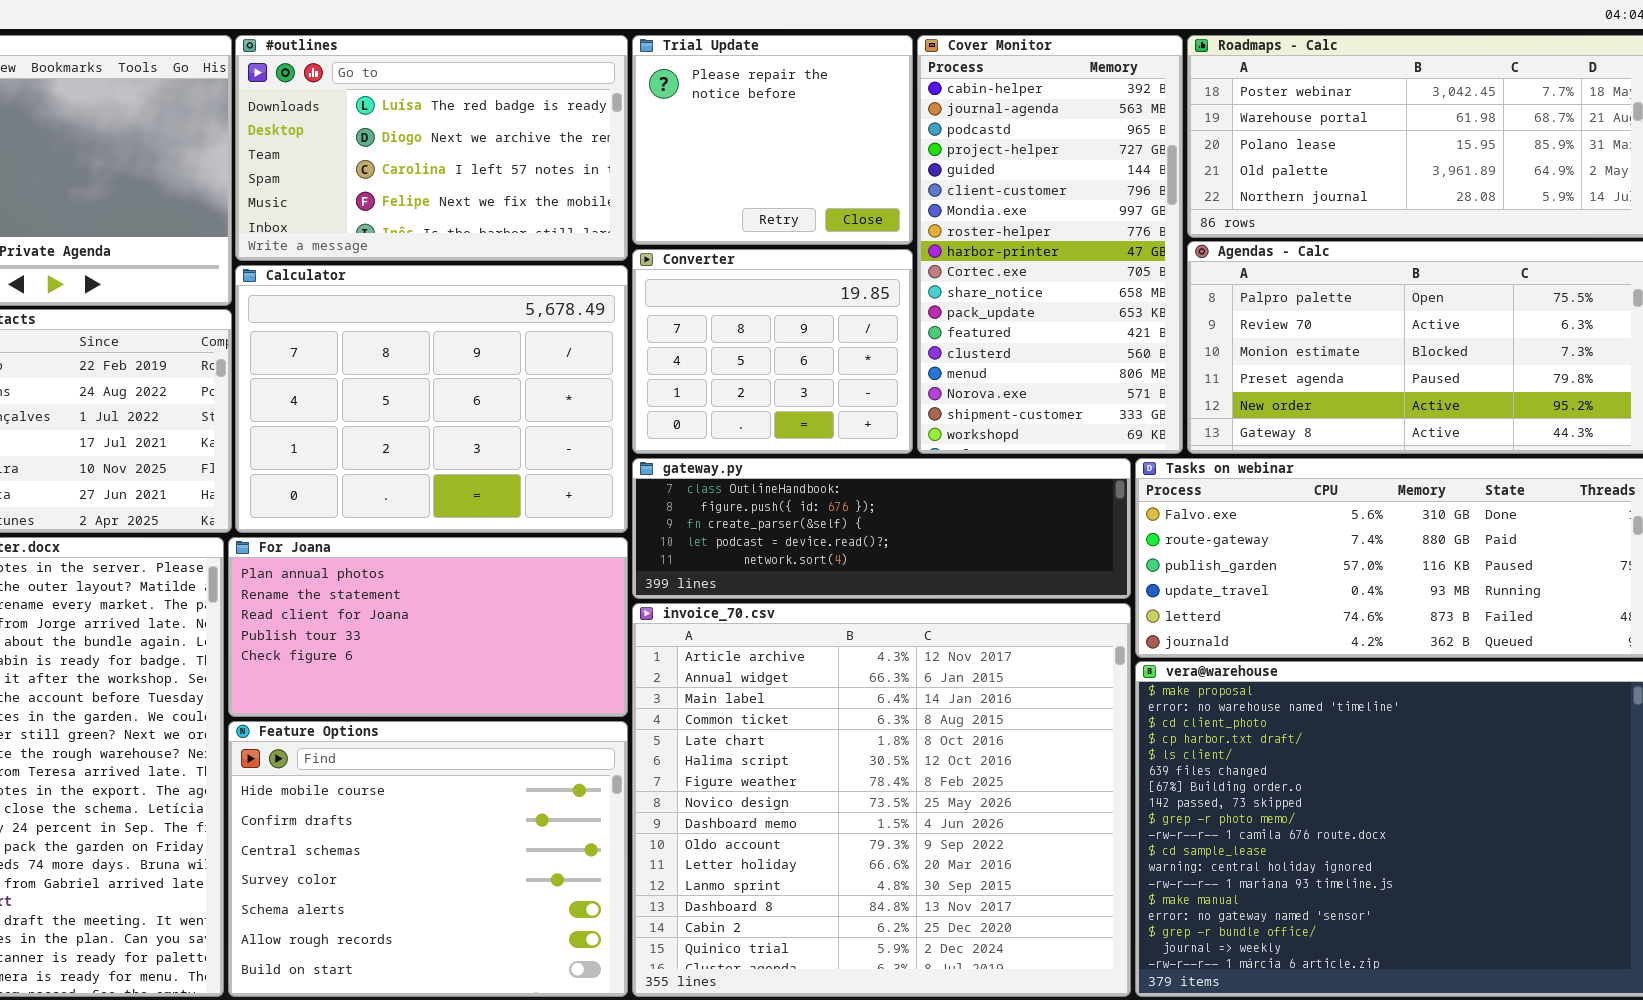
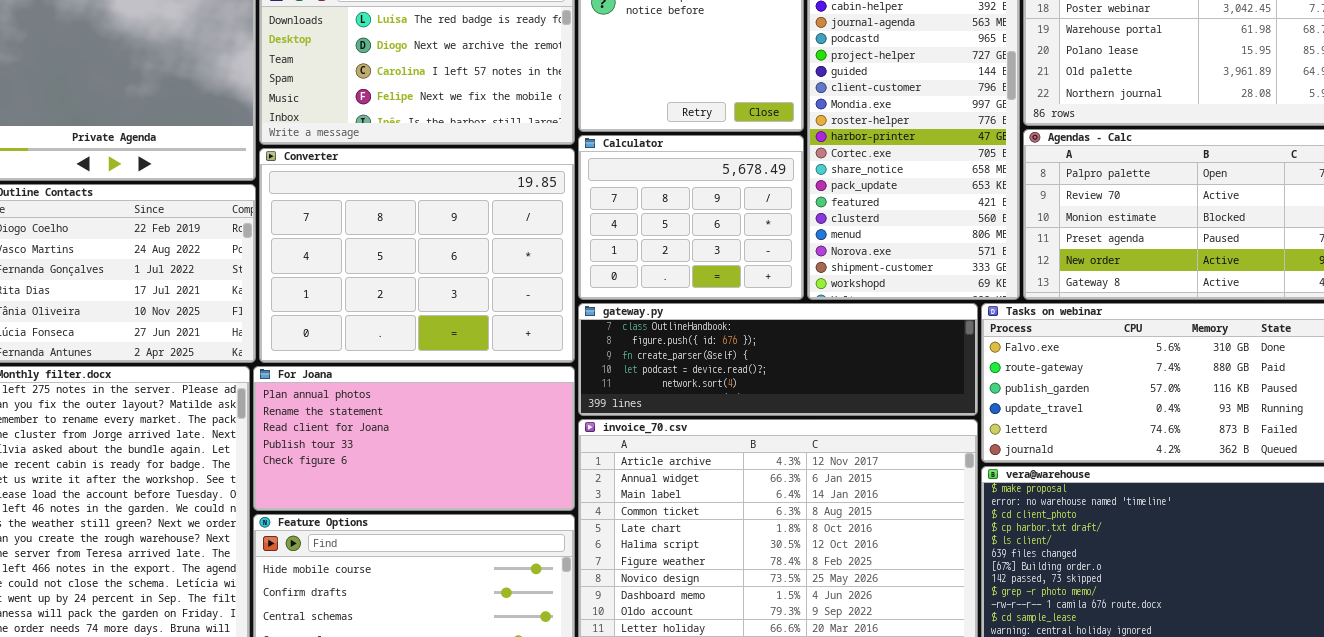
Converter: [632,249,913,454] -> [259,148,575,363], moved, resized
Calculator: [235,265,628,533] -> [578,135,804,300], moved, resized

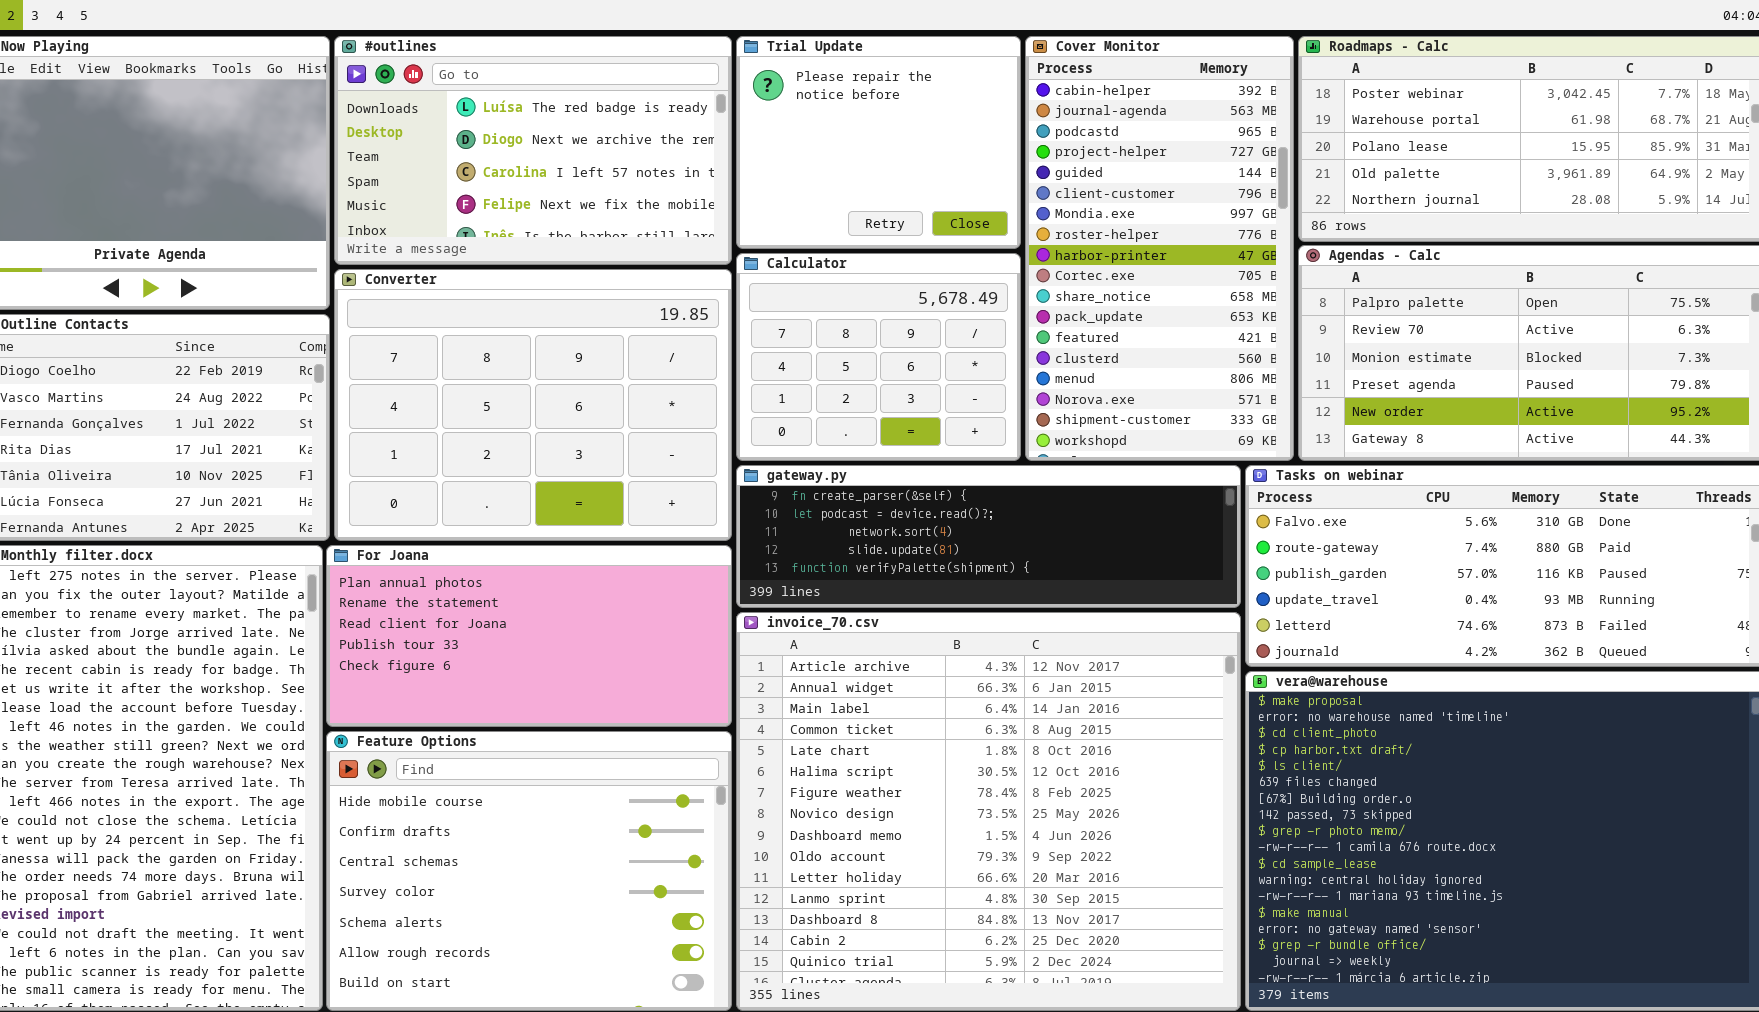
gateway.py: [578,303,978,416] -> [736,465,1241,608], scrolled down 2 rows

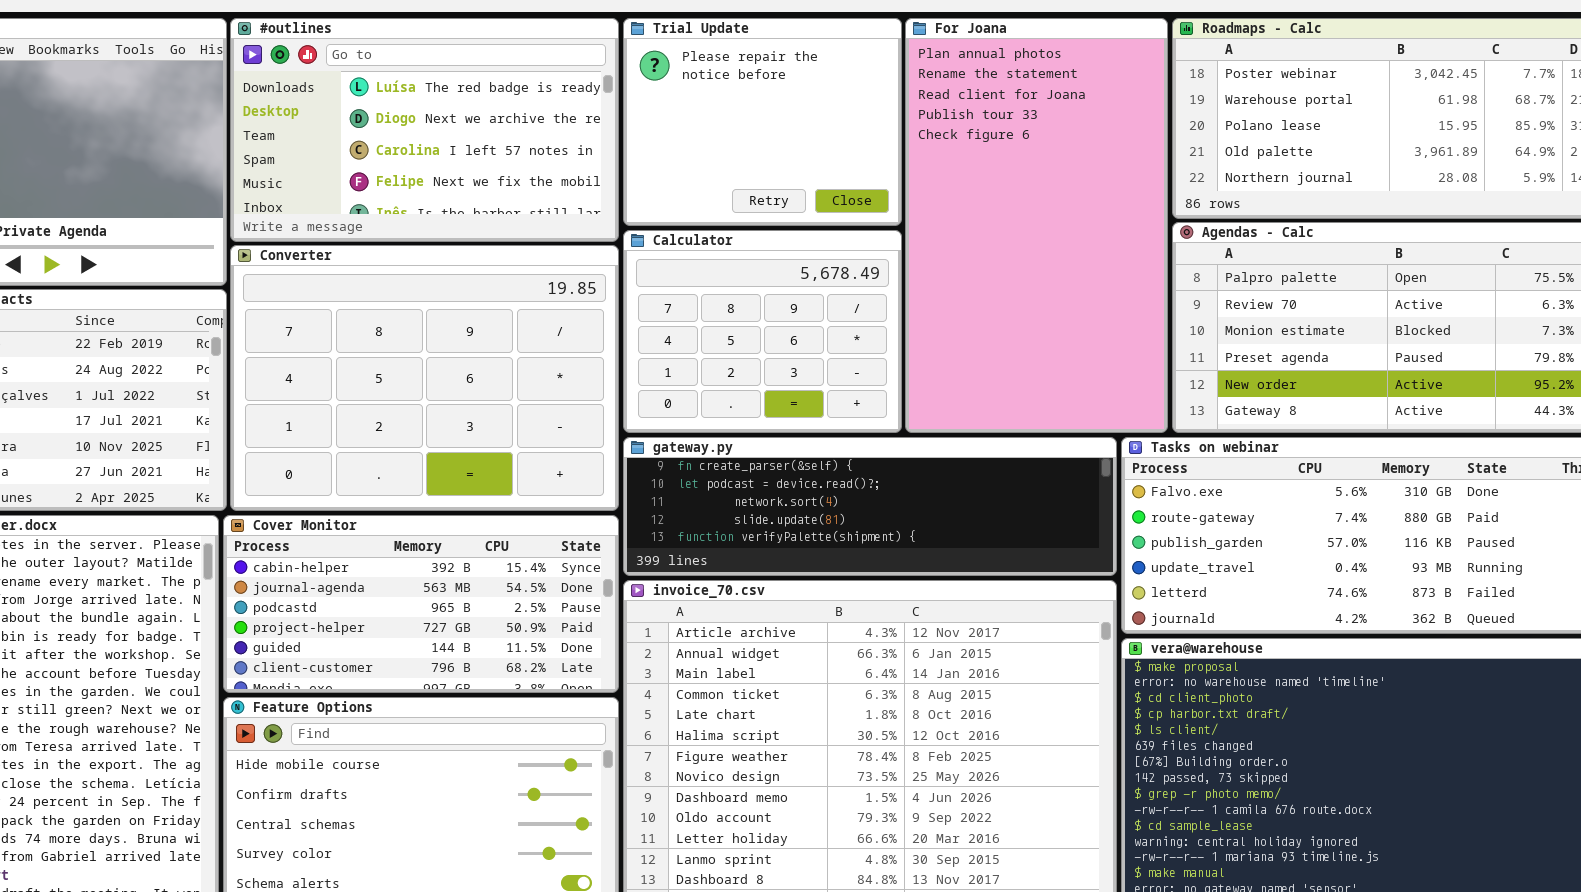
Cover Monitor: [1025,36,1294,461] -> [223,515,619,693], moved, resized
For Joana: [326,545,732,727] -> [905,18,1168,433], moved, resized

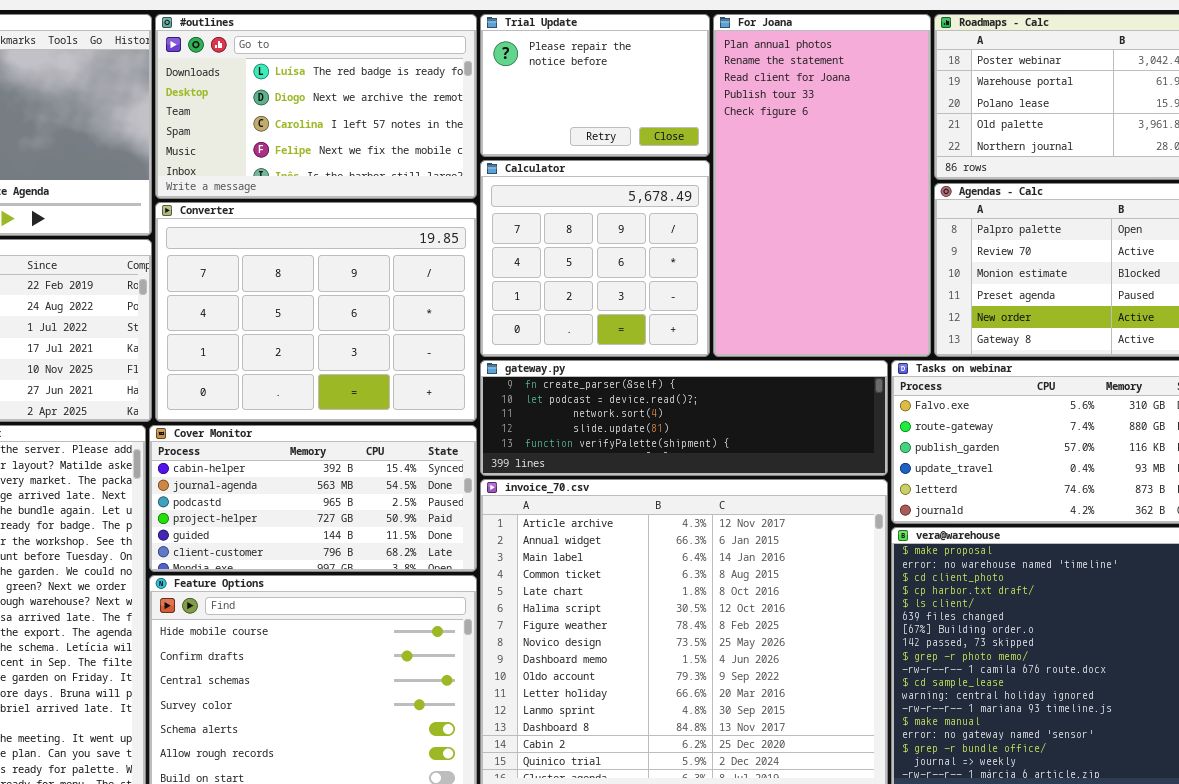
Trial Update: [623,18,902,226] -> [480,14,710,157], resized
Calculator: [623,230,902,433] -> [480,160,710,357], resized

